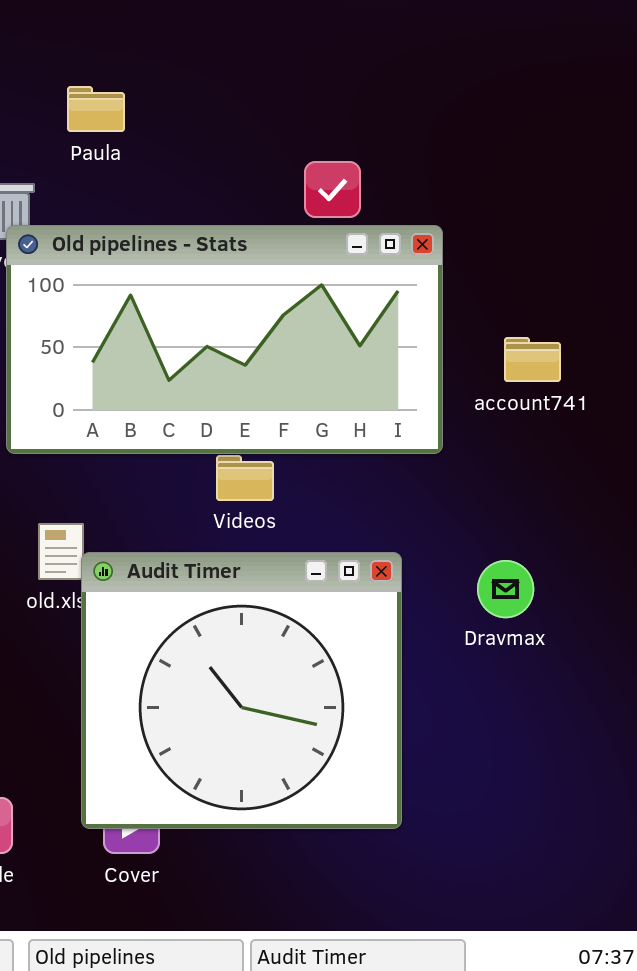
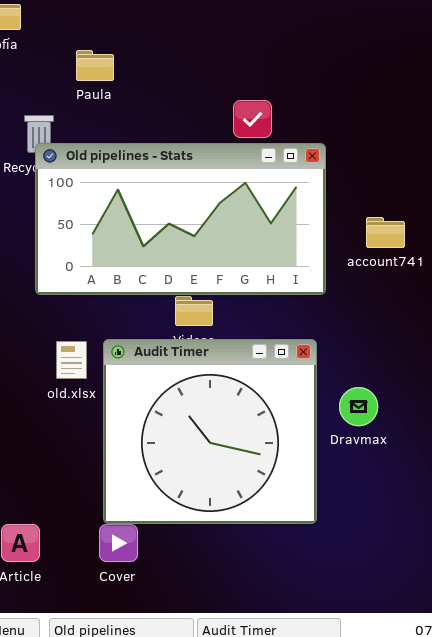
Audit Timer: [81,552,402,829] -> [103,339,317,524], moved
Dravmax: [477,560,534,618] -> [339,387,378,426], moved

